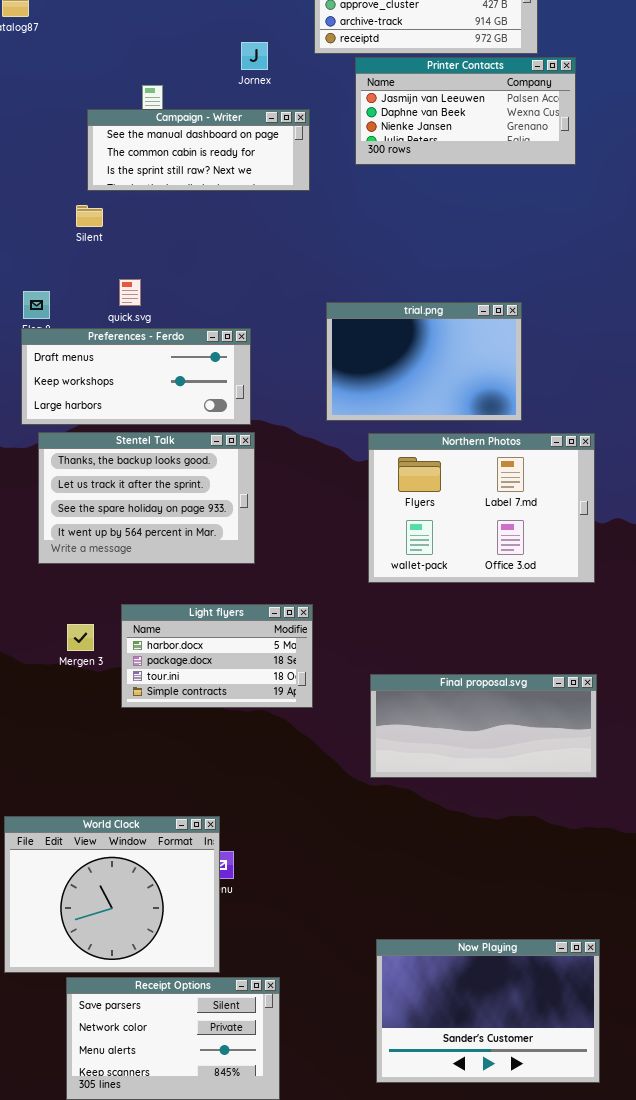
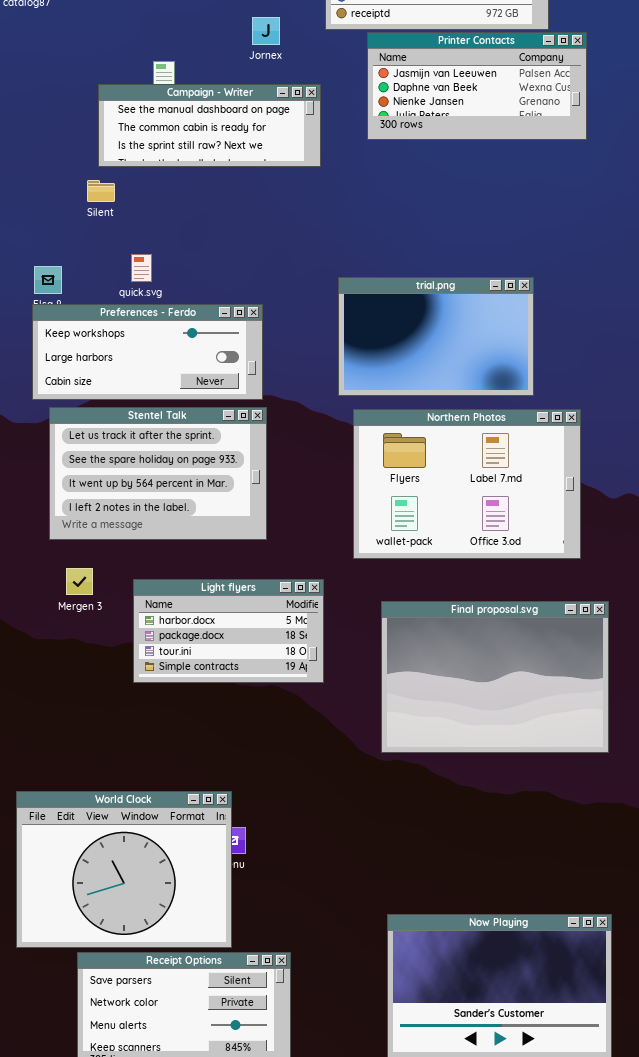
Preferences - Ferdo: [21,328,251,425] -> [32,304,263,400], scrolled down 1 row
Stentel Talk: [38,432,255,564] -> [49,407,267,540], scrolled down 1 row
Northern Photos: [368,433,595,583] -> [353,409,581,559], moved
Mergen 3: [67,624,94,651] -> [66,568,93,595], moved
Final proposal.svg: [370,674,597,778] -> [381,601,609,753], resized

